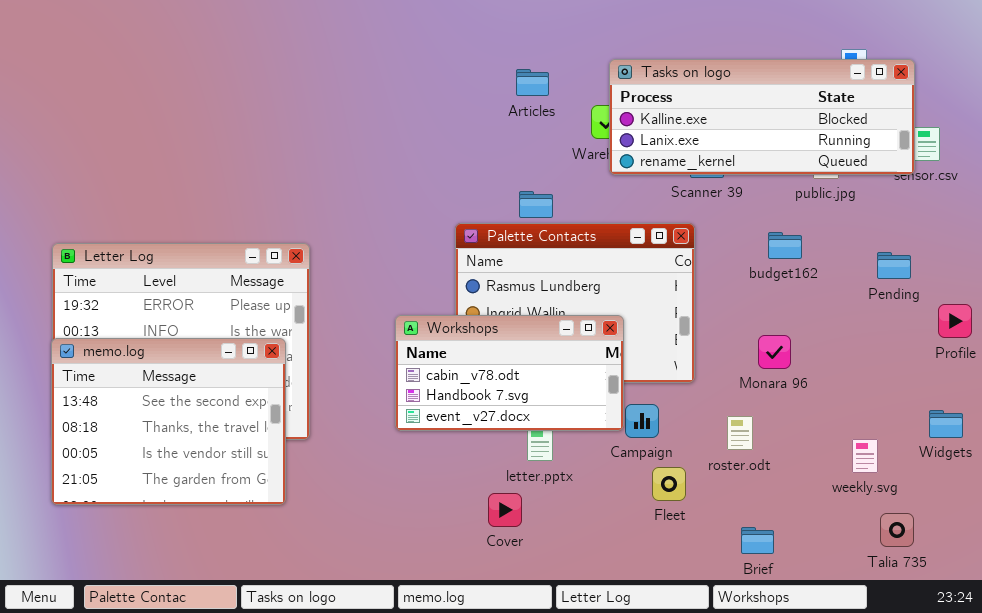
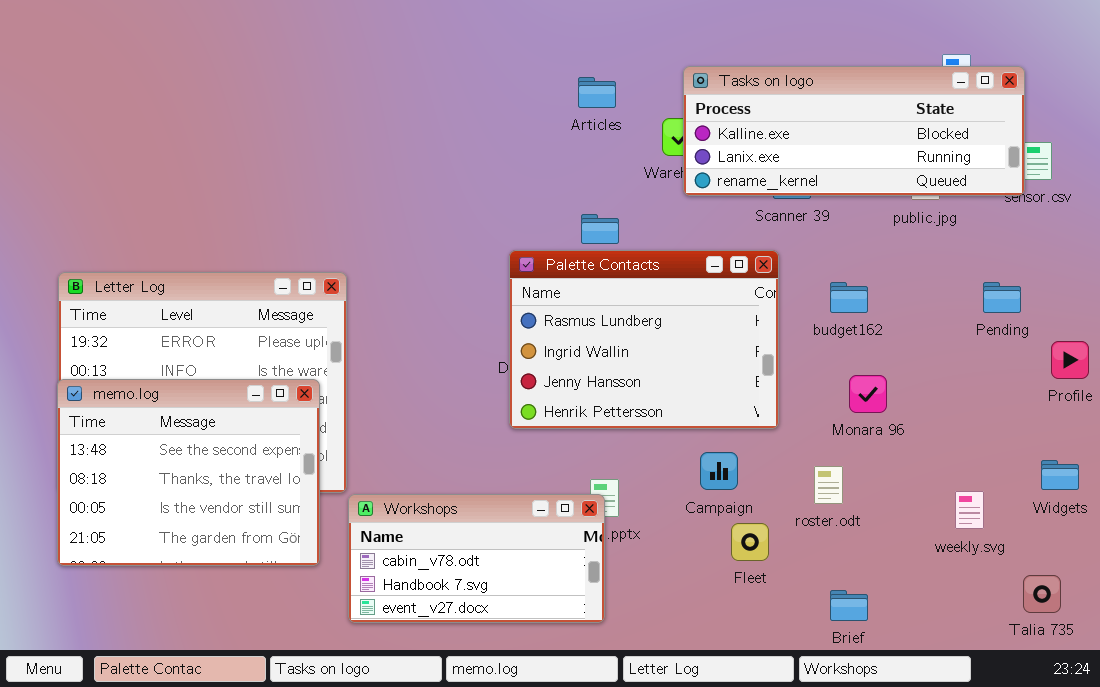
budget162: [768,232,802,259] -> [830,282,868,313], moved
Workshops: [395,315,624,431] -> [348,494,605,623], moved
Talia 735: [880,513,914,547] -> [1023,575,1061,613], moved

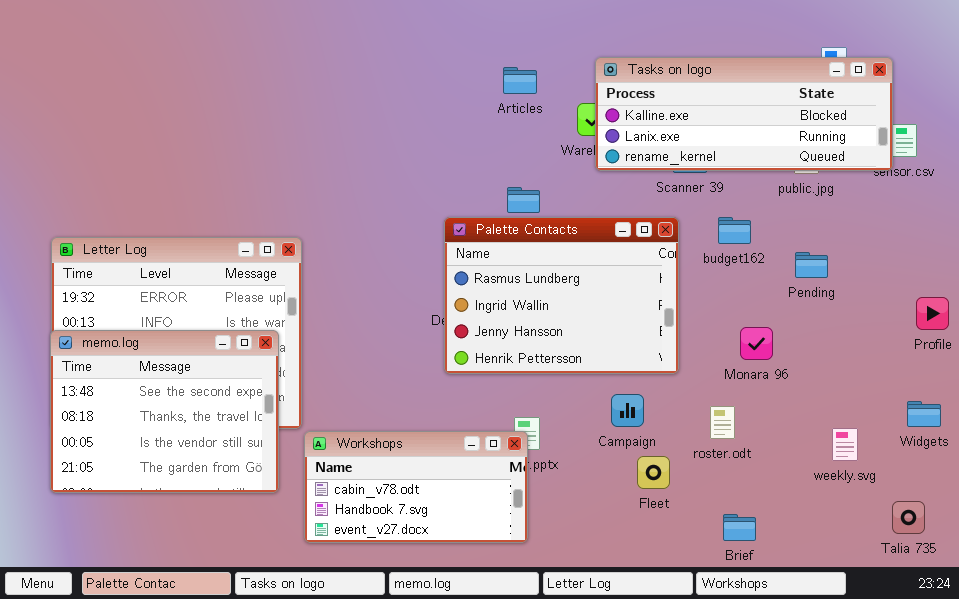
budget162: [830,282,868,313] -> [718,217,751,244], moved
Pending: [983,282,1021,313] -> [795,252,828,278], moved

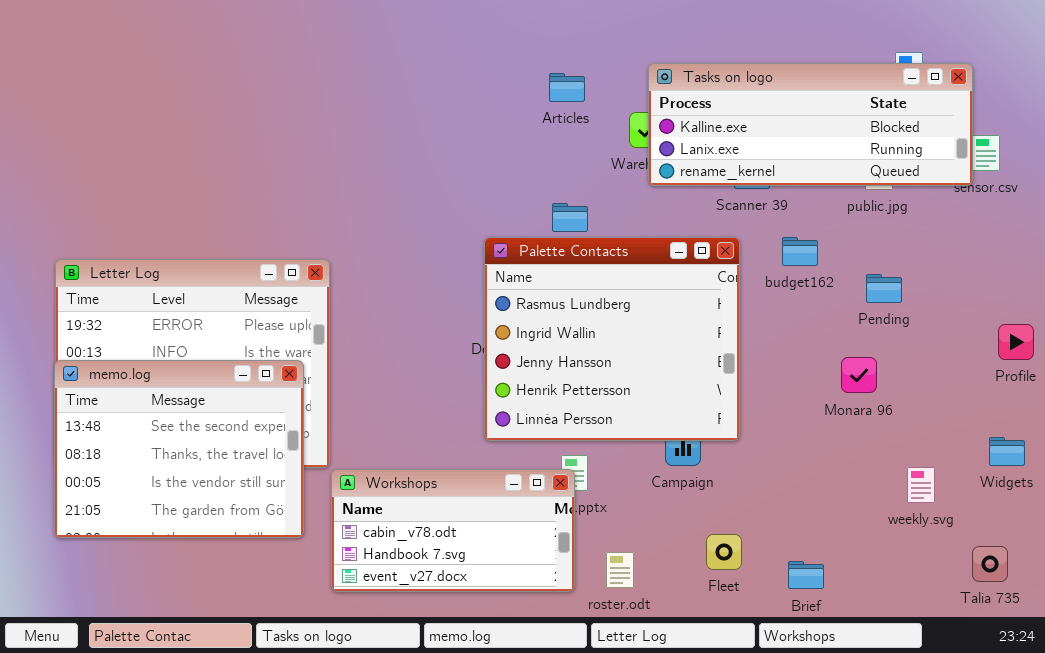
Palette Contacts: [444,217,679,374] -> [484,237,740,441], resized
Monara 96: [740,327,773,360] -> [841,357,877,393], moved
roster.odt: [710,406,735,439] -> [606,552,634,588], moved
Fleet: [637,456,670,489] -> [706,534,742,570], moved

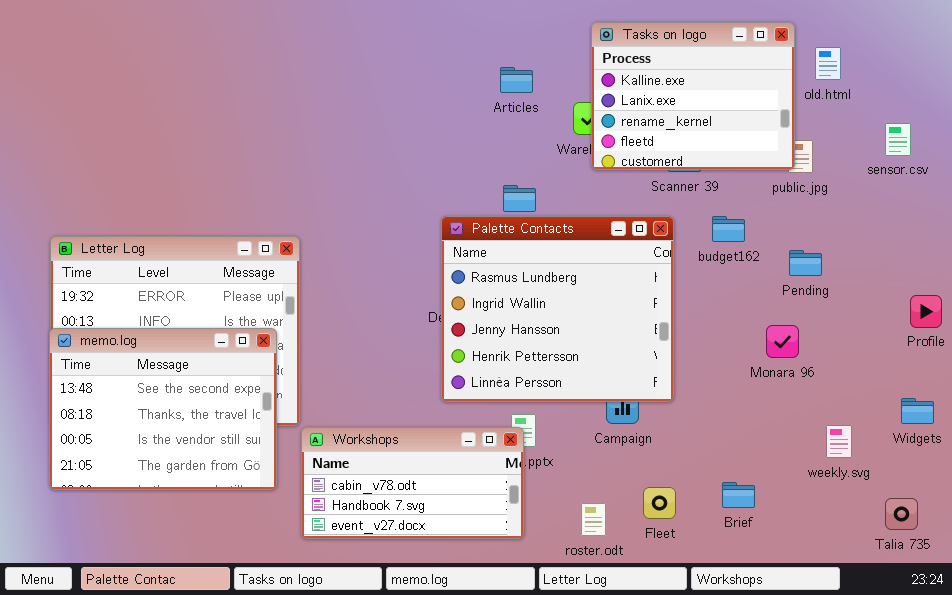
Tasks on logo: [648,63,973,186] -> [591,22,795,170], resized
roster.odt: [606,552,634,588] -> [581,503,606,536], moved
Brief: [788,561,824,589] -> [722,482,755,508], moved

